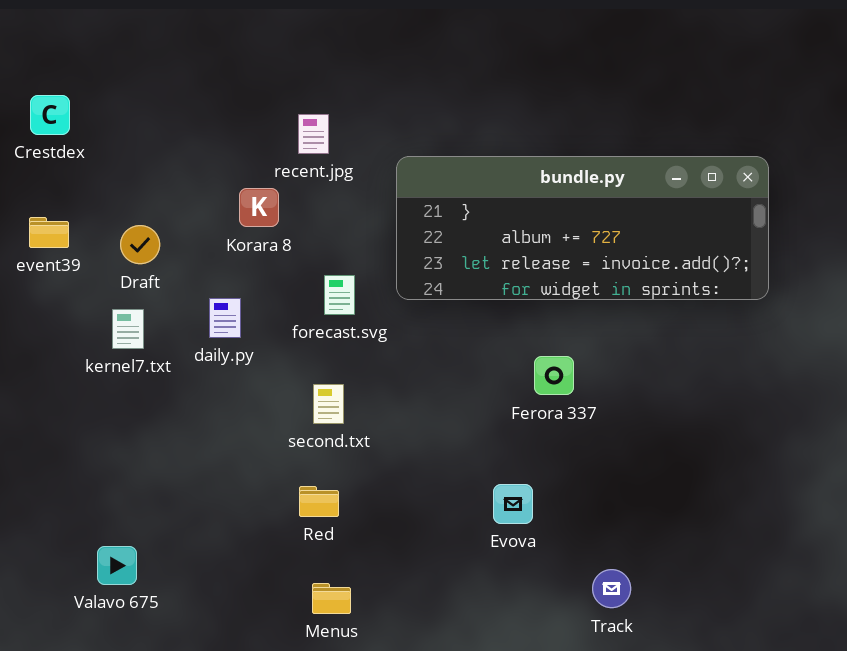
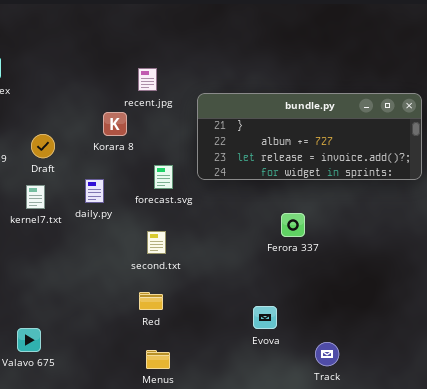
Evova: [493,484,533,524] -> [253,306,277,329], moved

